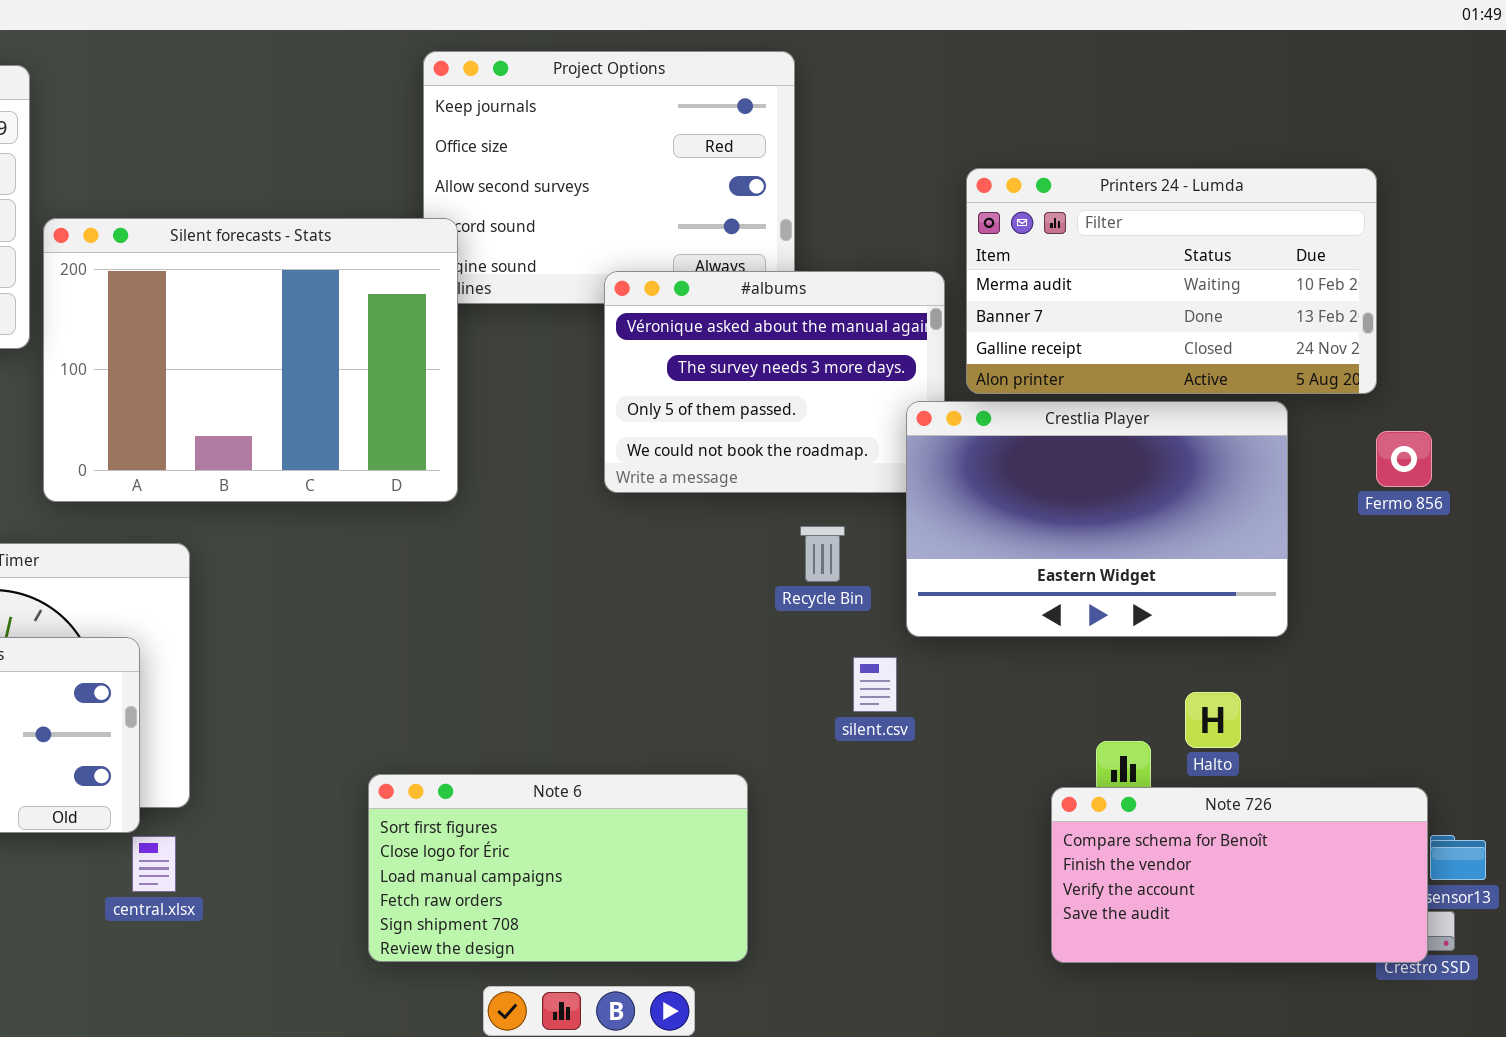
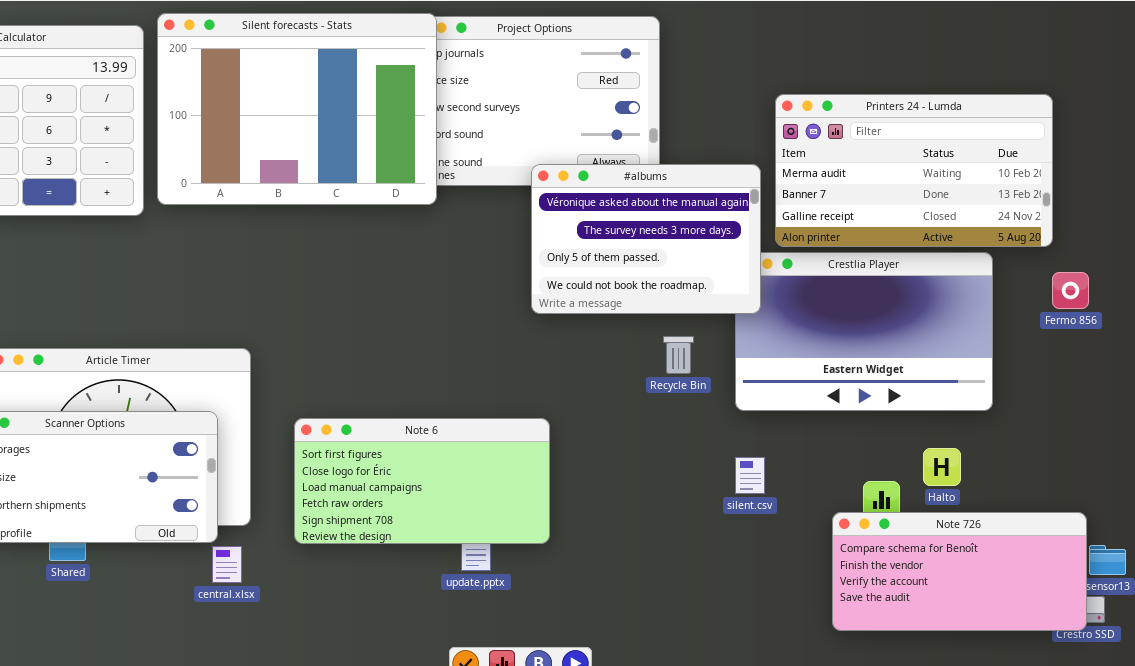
Silent forecasts - Stats: [43,218,458,502] -> [157,13,437,205], moved
#albums: [604,271,945,493] -> [531,164,761,314], raised
silent.csv: [853,657,897,712] -> [735,457,765,494], moved
Note 6: [368,774,748,962] -> [294,418,550,544], moved

